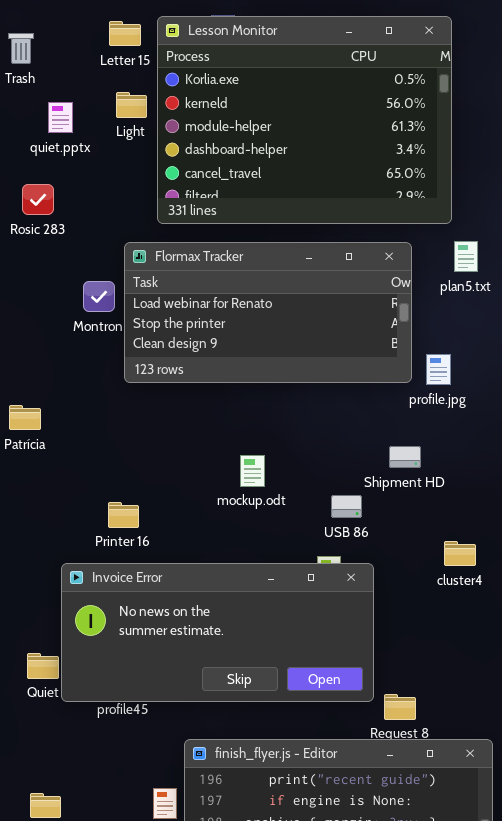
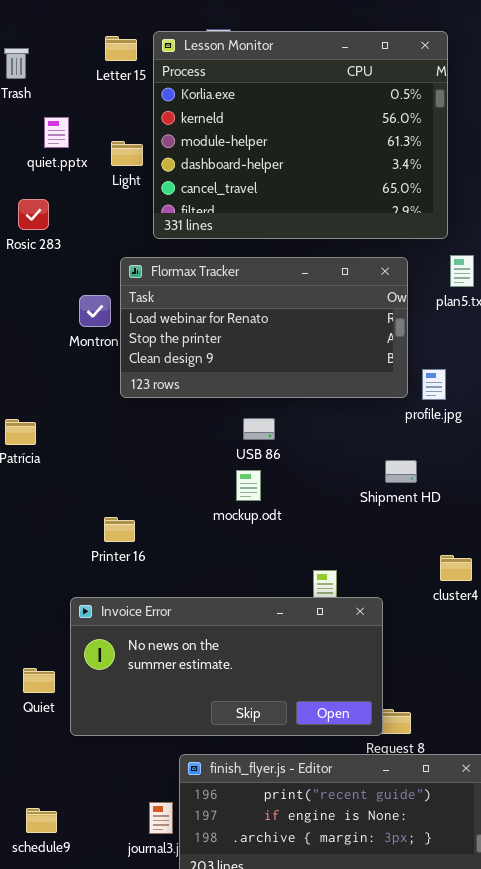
Light: [116,92,147,118] -> [111,141,143,166], moved
USB 86: [331,495,362,518] -> [243,418,275,440], moved
Invoice Error: [61,563,374,702] -> [70,597,383,736], moved

